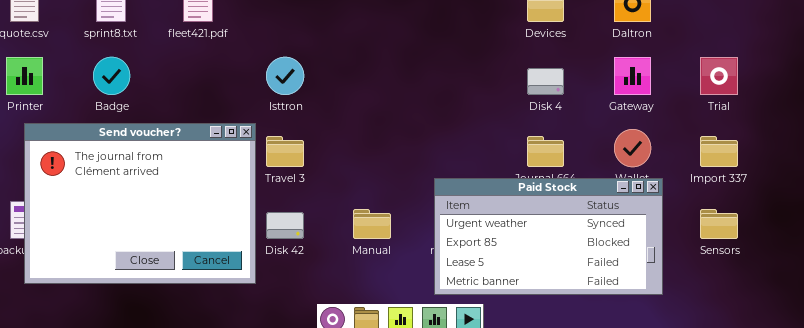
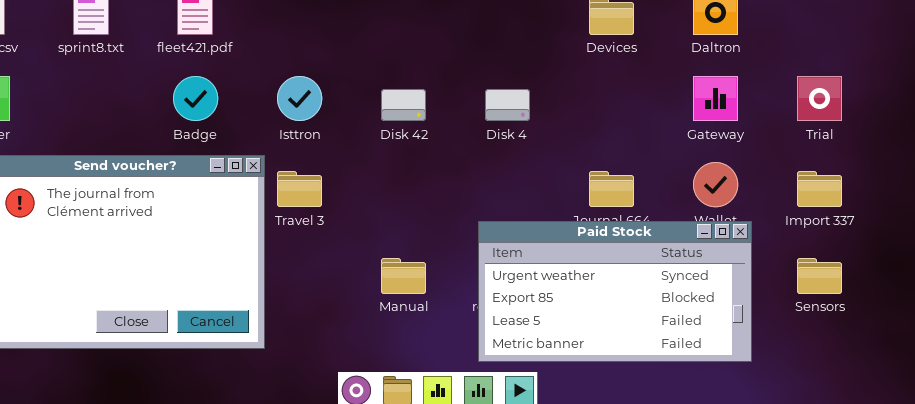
Badge: [93,57,130,95] -> [173,76,218,121], moved
Disk 4: [527,68,564,95] -> [485,89,530,121], moved
Disk 42: [266,212,304,239] -> [381,89,426,121], moved

